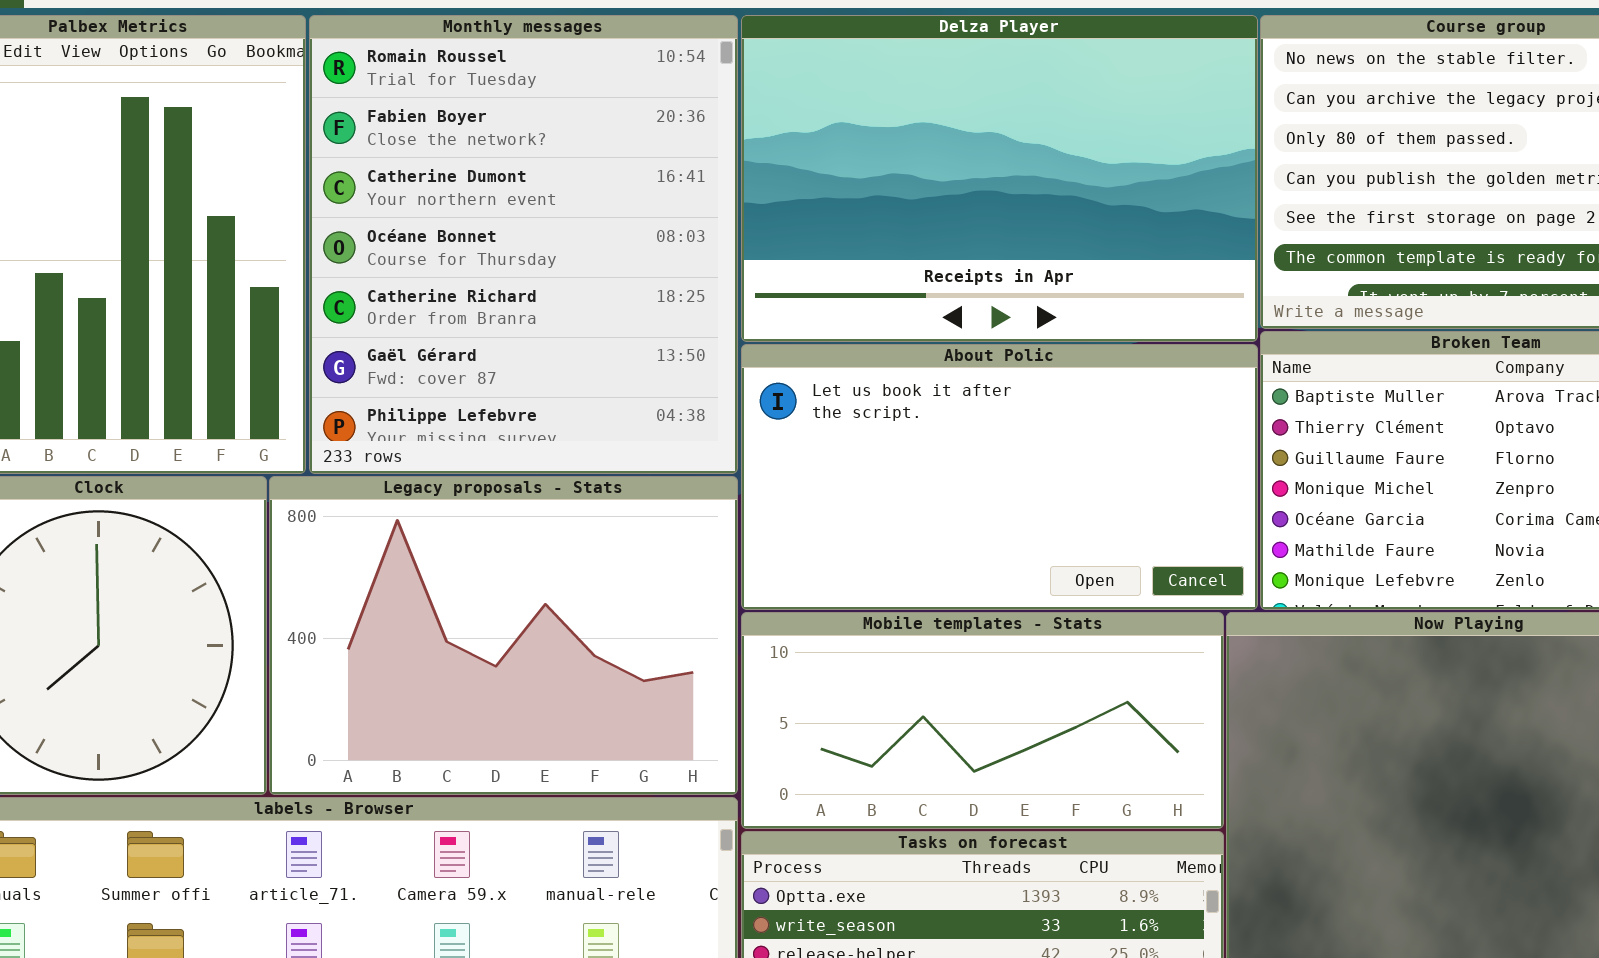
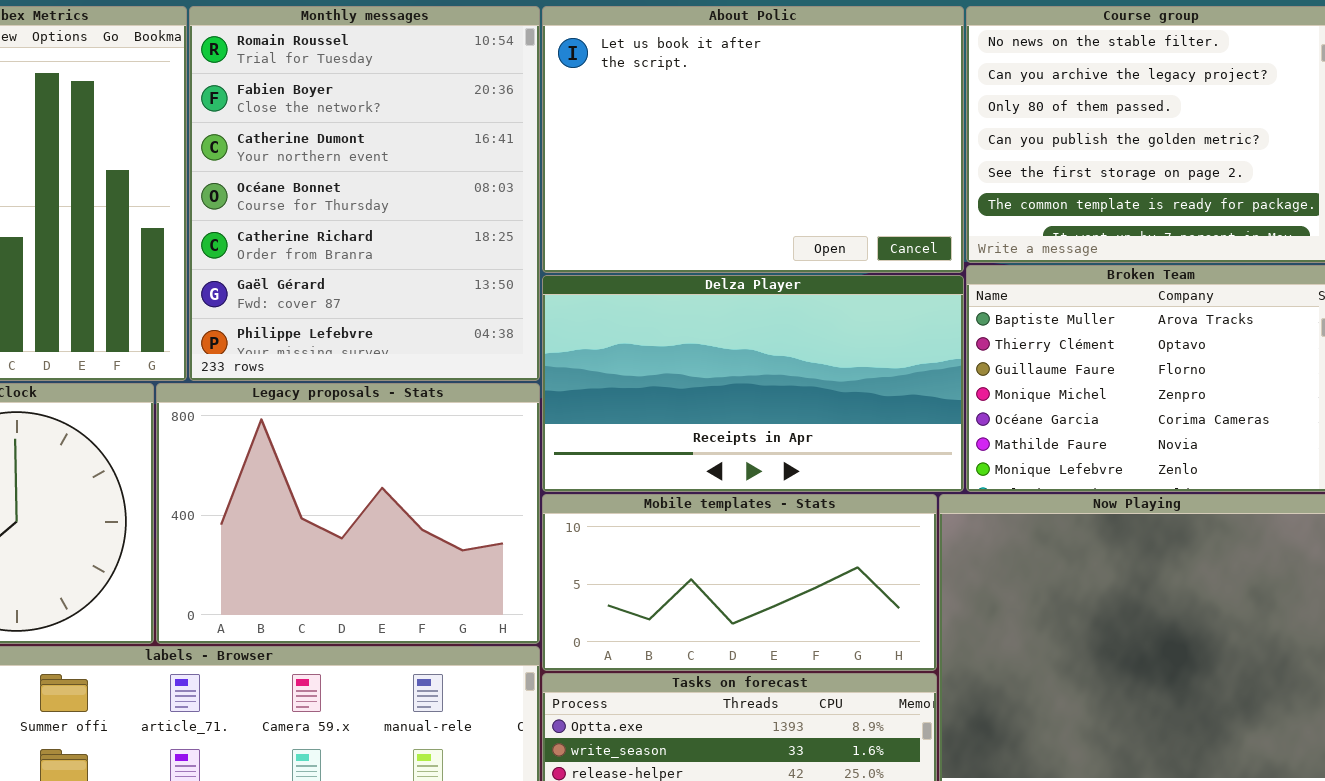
Delza Player: [741,15,1258,342] -> [542,275,964,492], moved, resized
About Polic: [741,344,1258,610] -> [542,6,964,273], moved, resized

